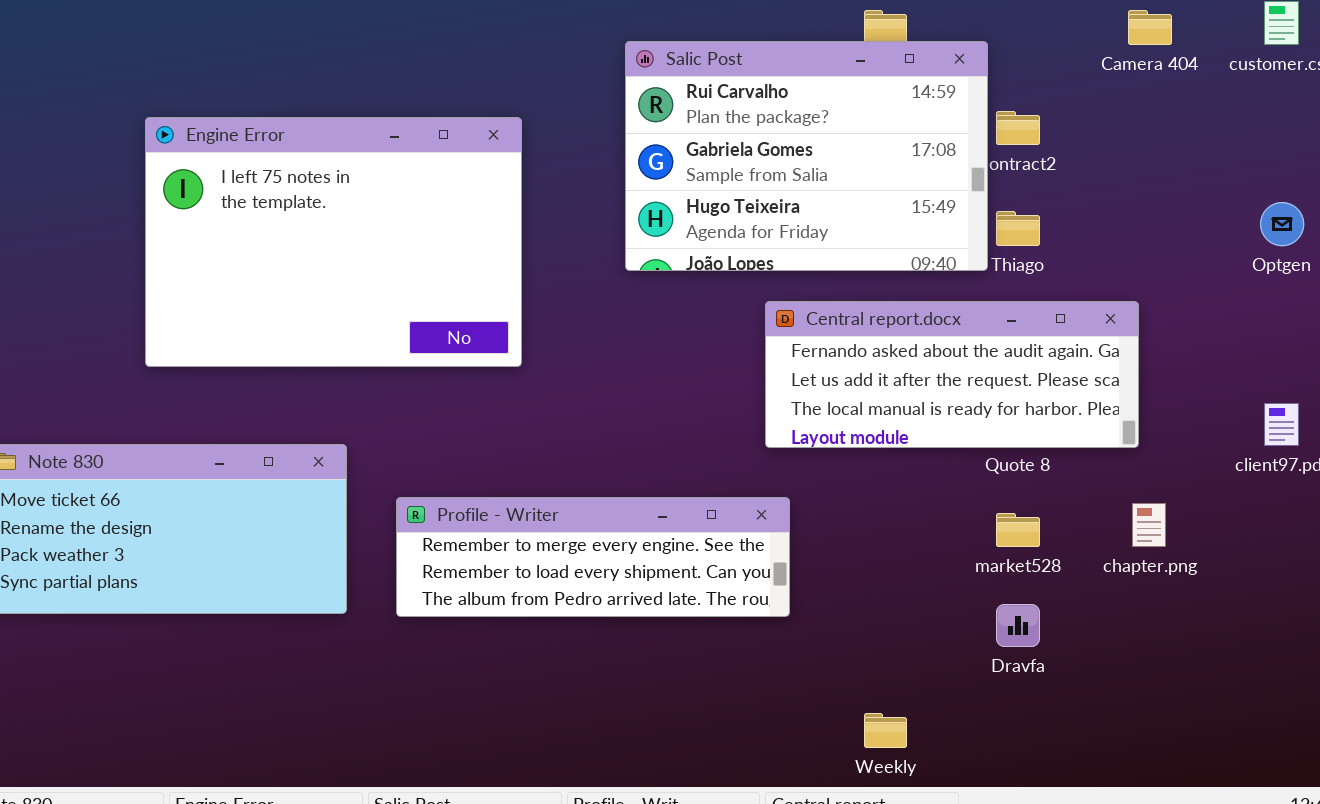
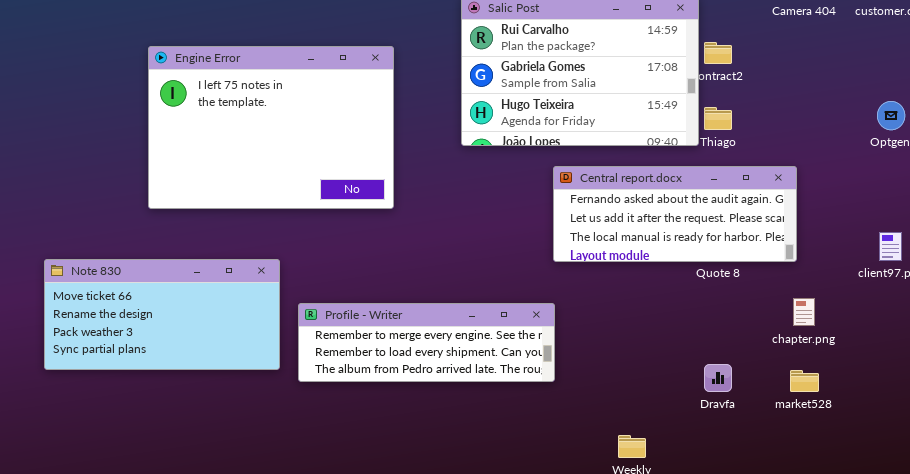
Profile - Writer: [396,497,790,617] -> [298,303,555,382], moved
market528: [996,513,1040,547] -> [790,370,819,392], moved

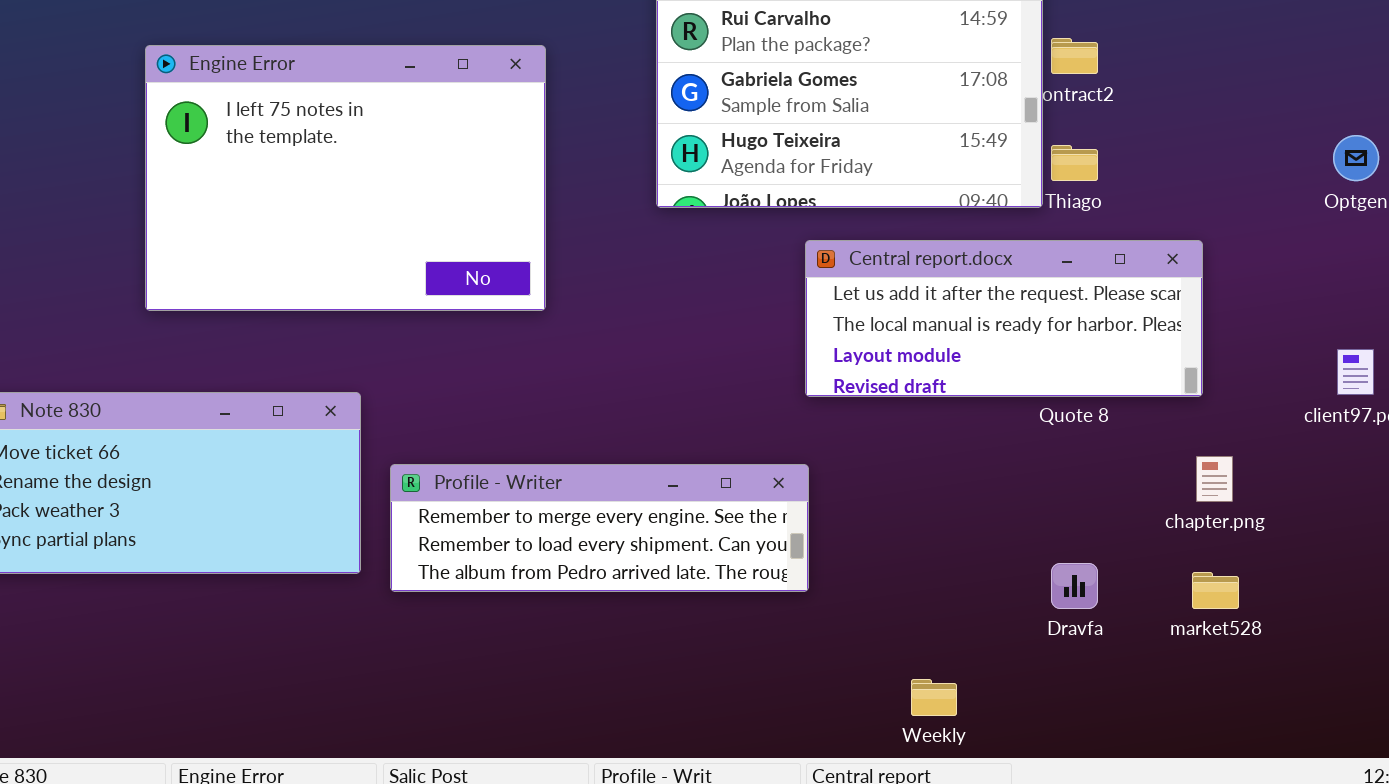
Central report.docx: [553,166,797,262] -> [805,240,1203,397], scrolled down 1 row

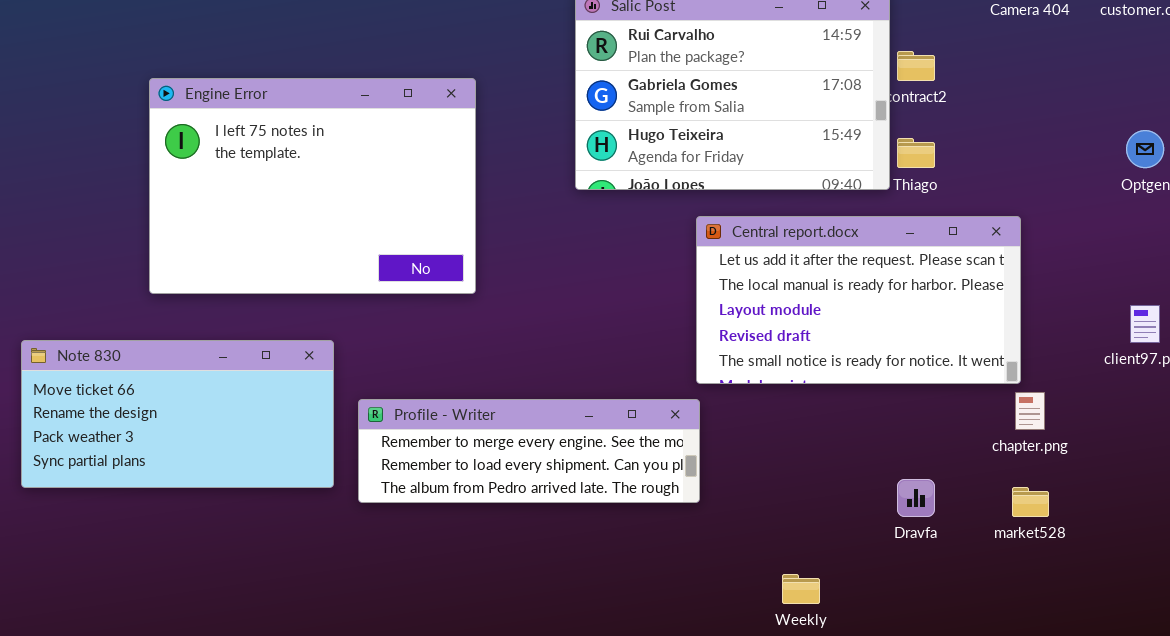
Engine Error: [145,45,546,311] -> [149,78,476,294], moved
Central report.docx: [805,240,1203,397] -> [696,216,1021,384], resized

